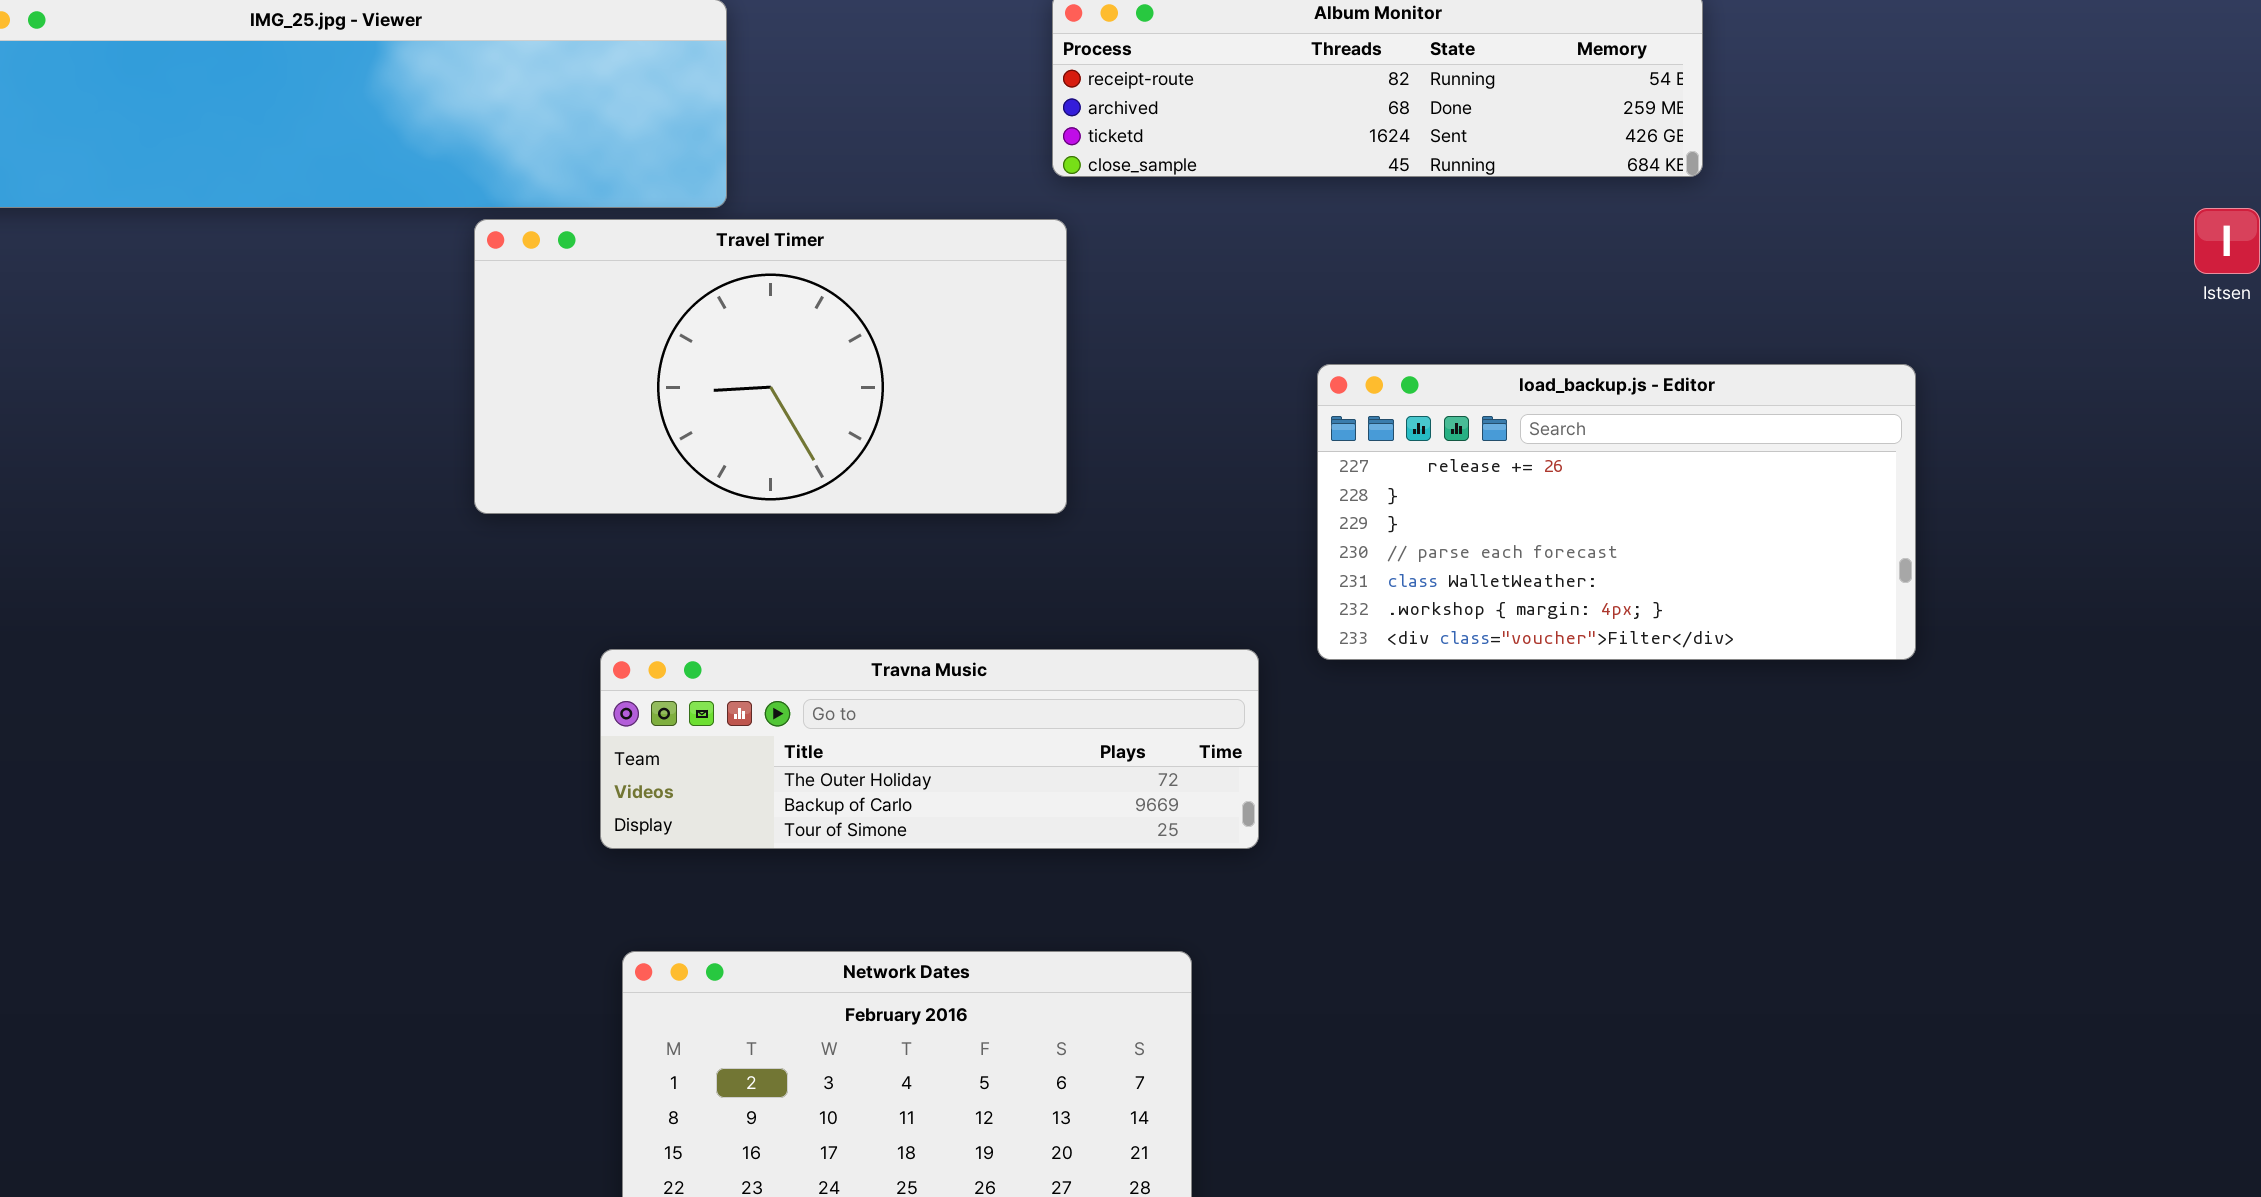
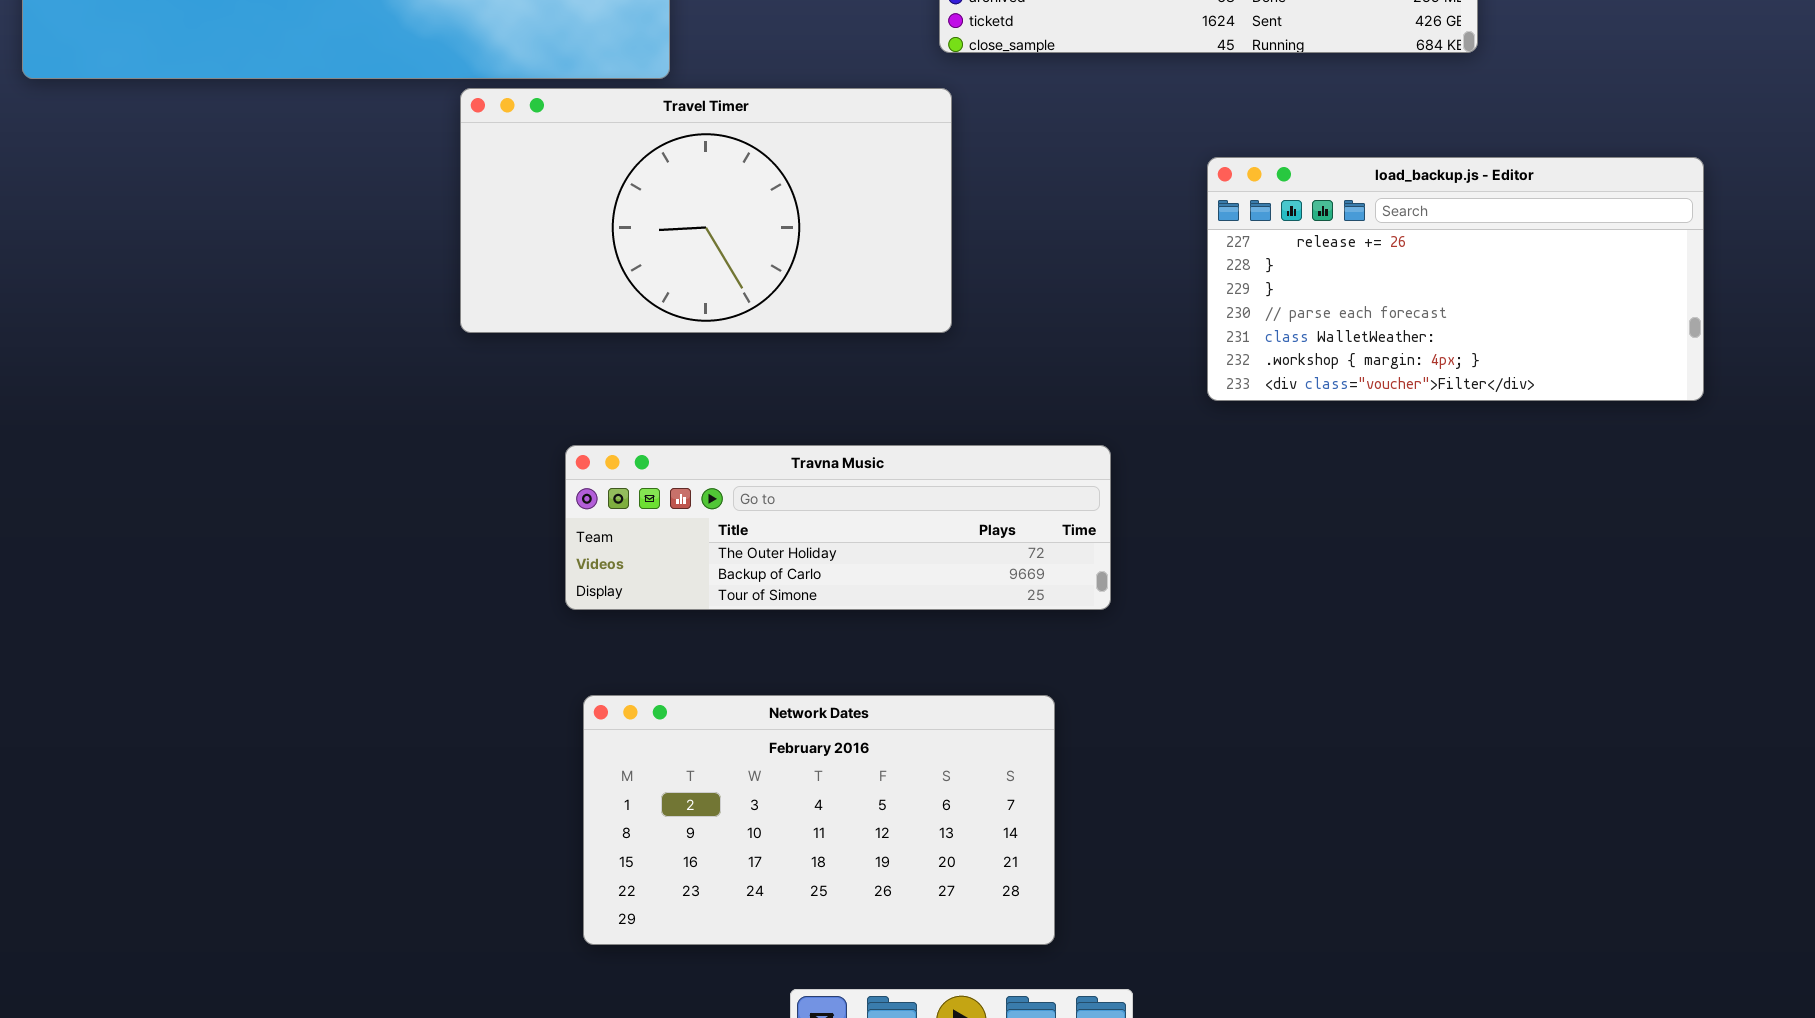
load_backup.js - Editor: [1317,364,1916,660] -> [1207,157,1704,401], moved

